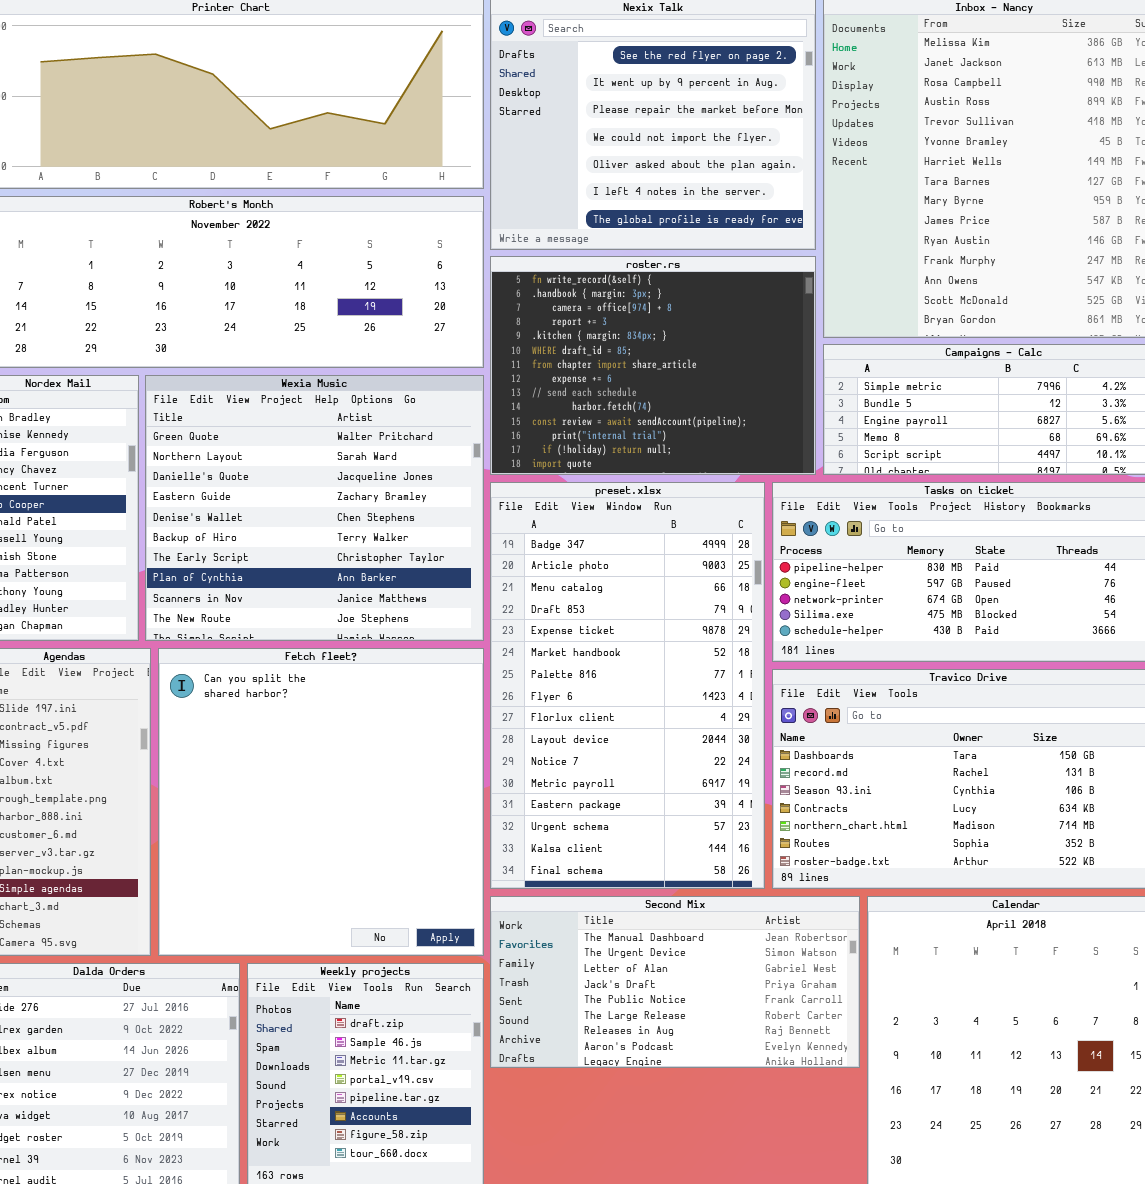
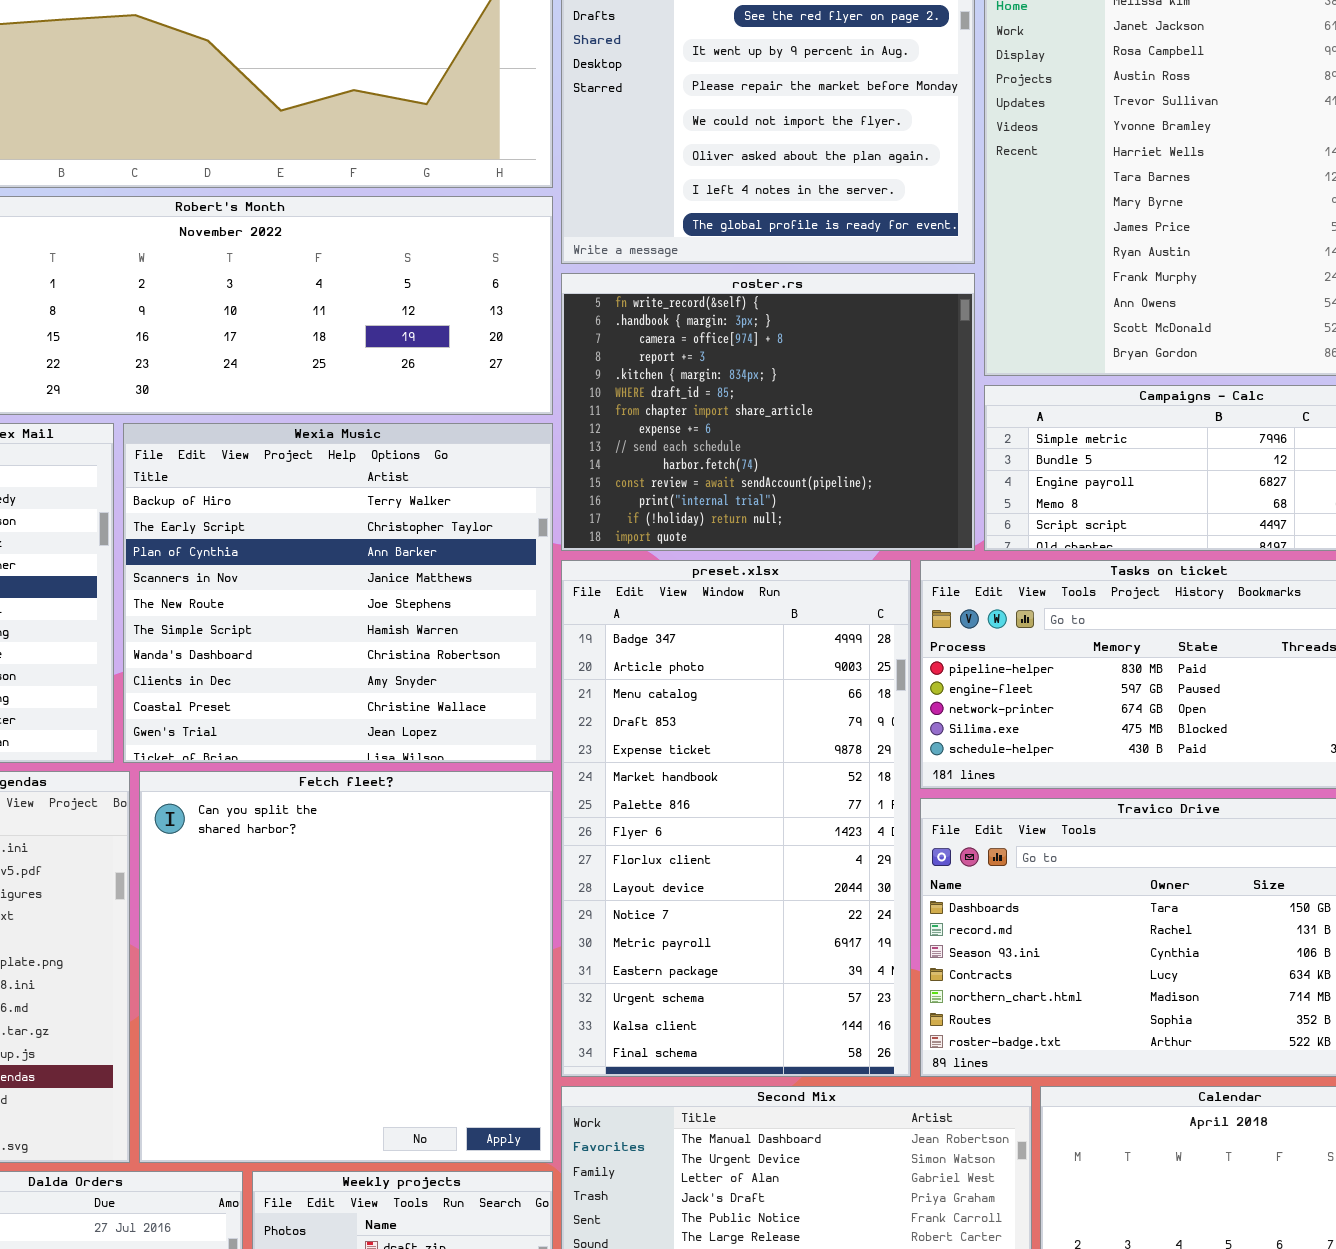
Wexia Music: [145,375,484,641] -> [123,423,553,763], scrolled down 5 rows

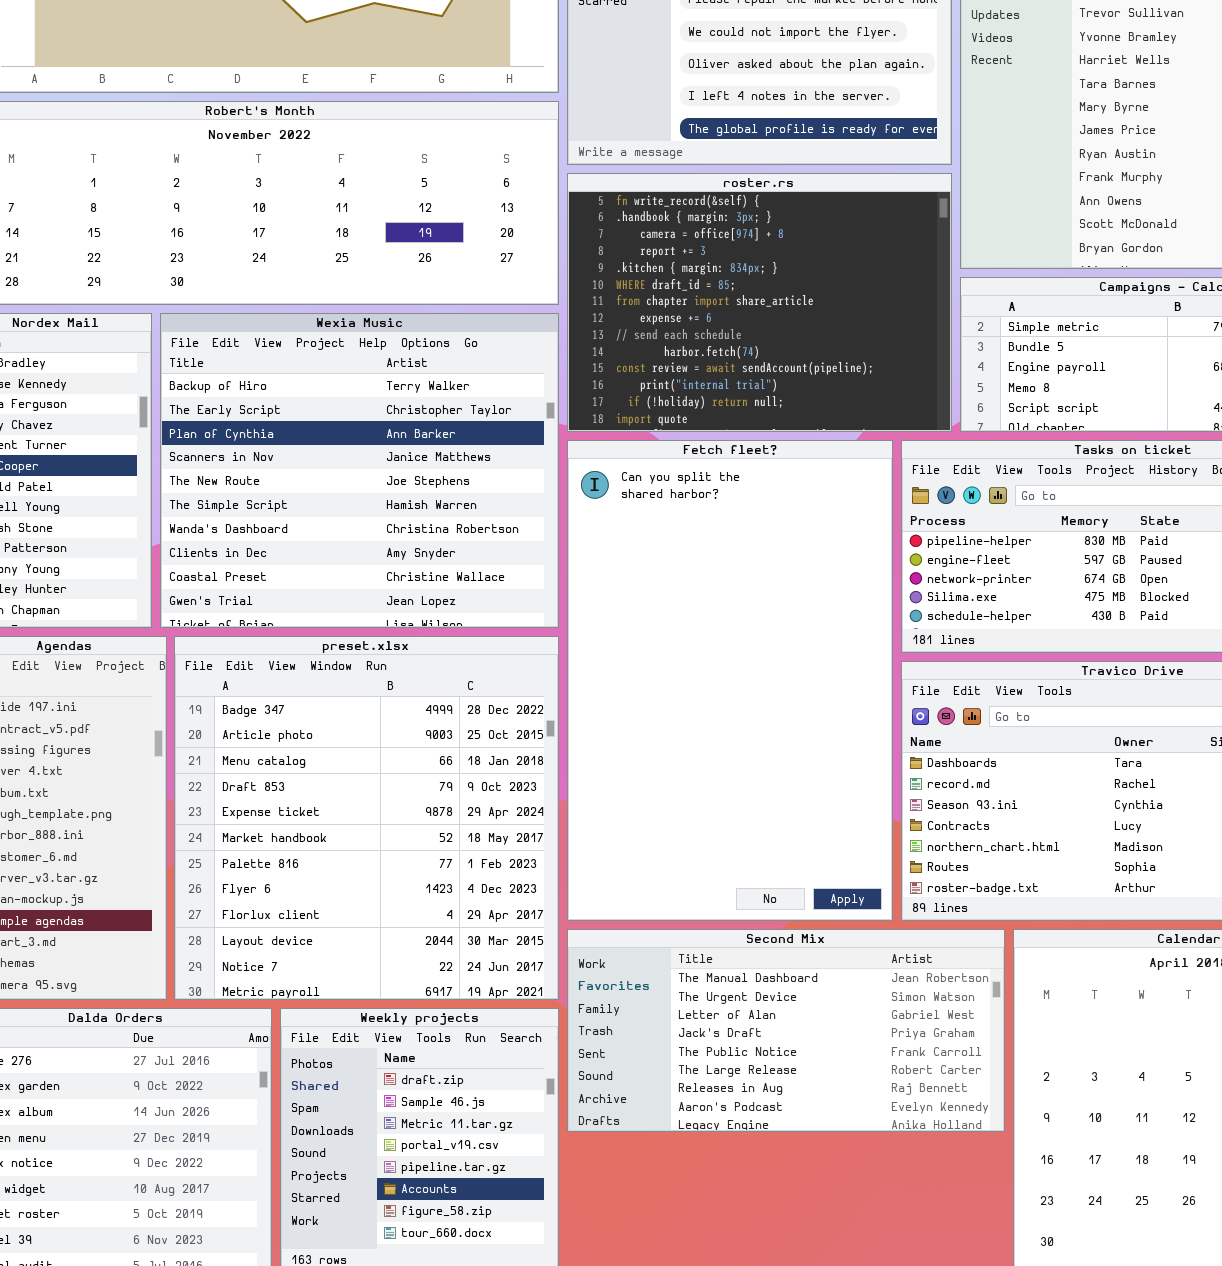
preset.xlsx: [561,560,911,1077] -> [174,636,559,1000], moved, resized
Fetch fleet?: [139,771,553,1163] -> [567,440,893,921], moved, resized

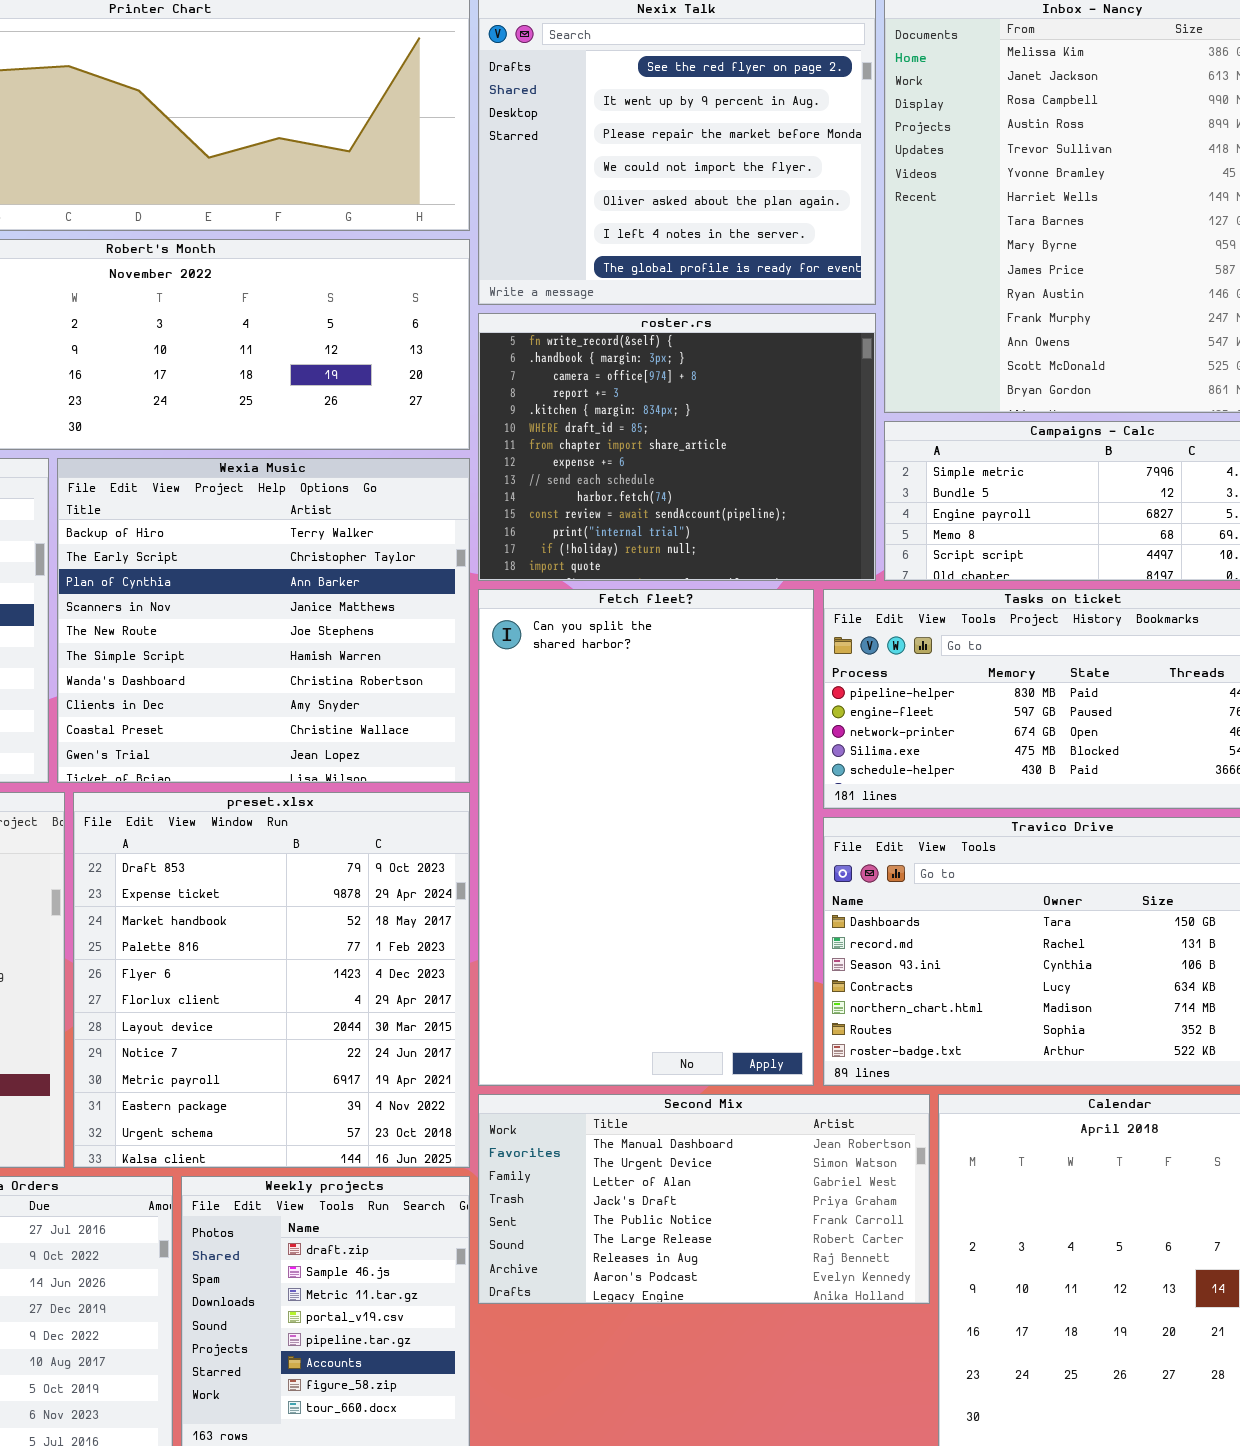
preset.xlsx: [174,636,559,1000] -> [73,792,470,1168], scrolled down 3 rows

